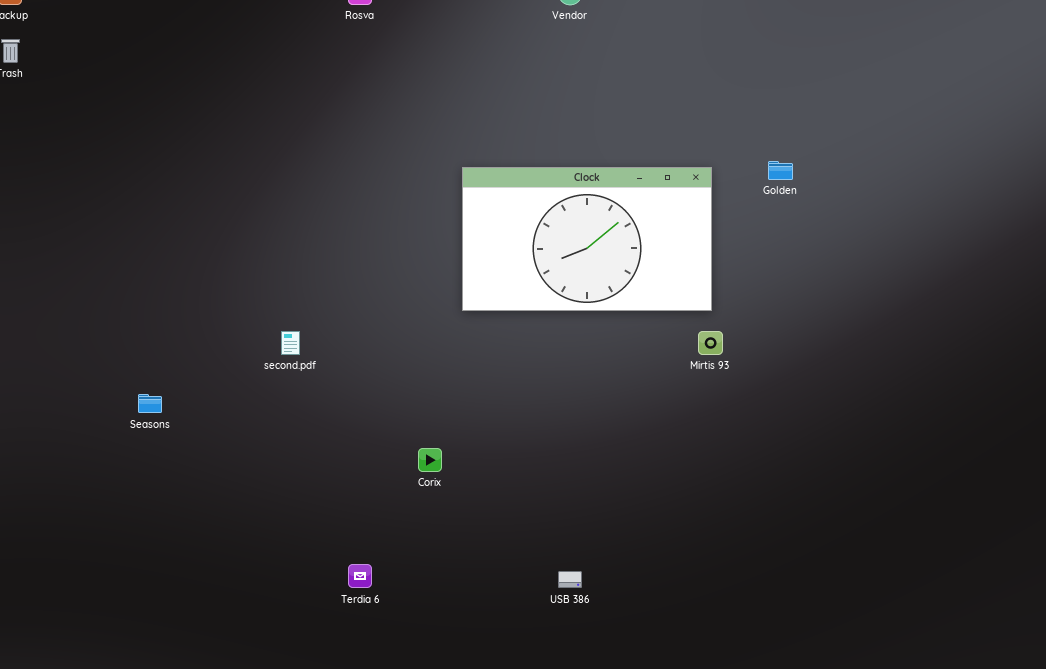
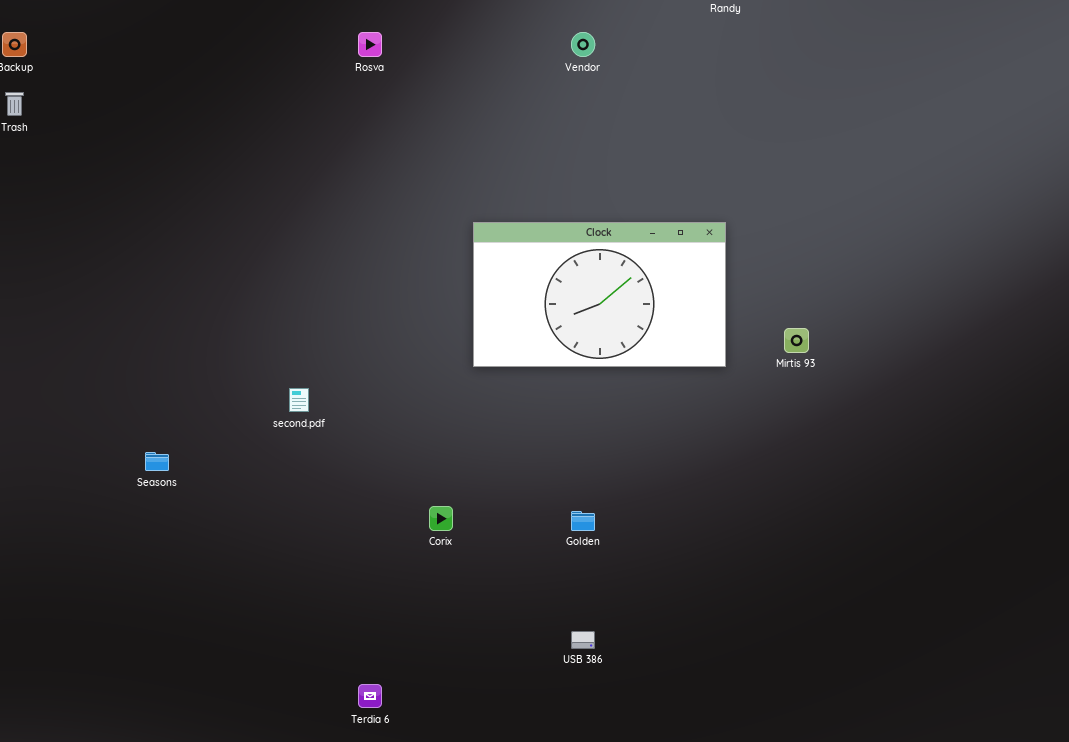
Golden: [768,161,793,180] -> [571,511,595,531], moved
Mirtis 93: [698,331,723,355] -> [784,328,809,353], moved
Terdia 6: [348,564,372,588] -> [358,684,382,708], moved

